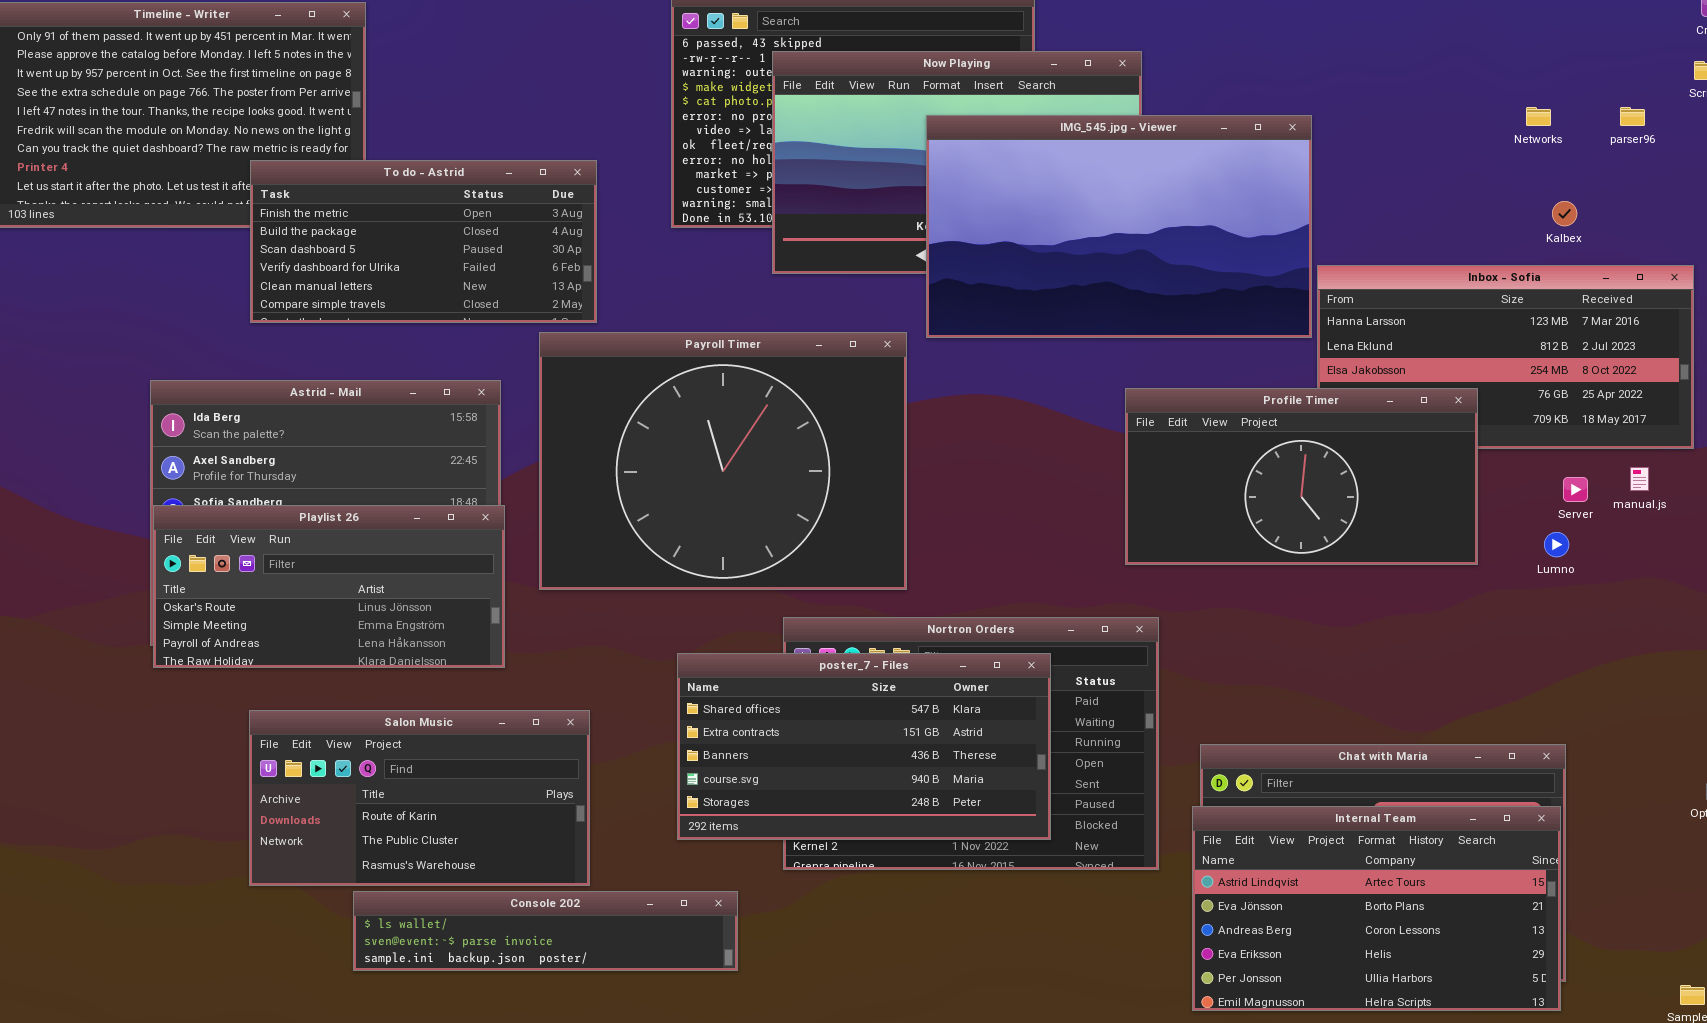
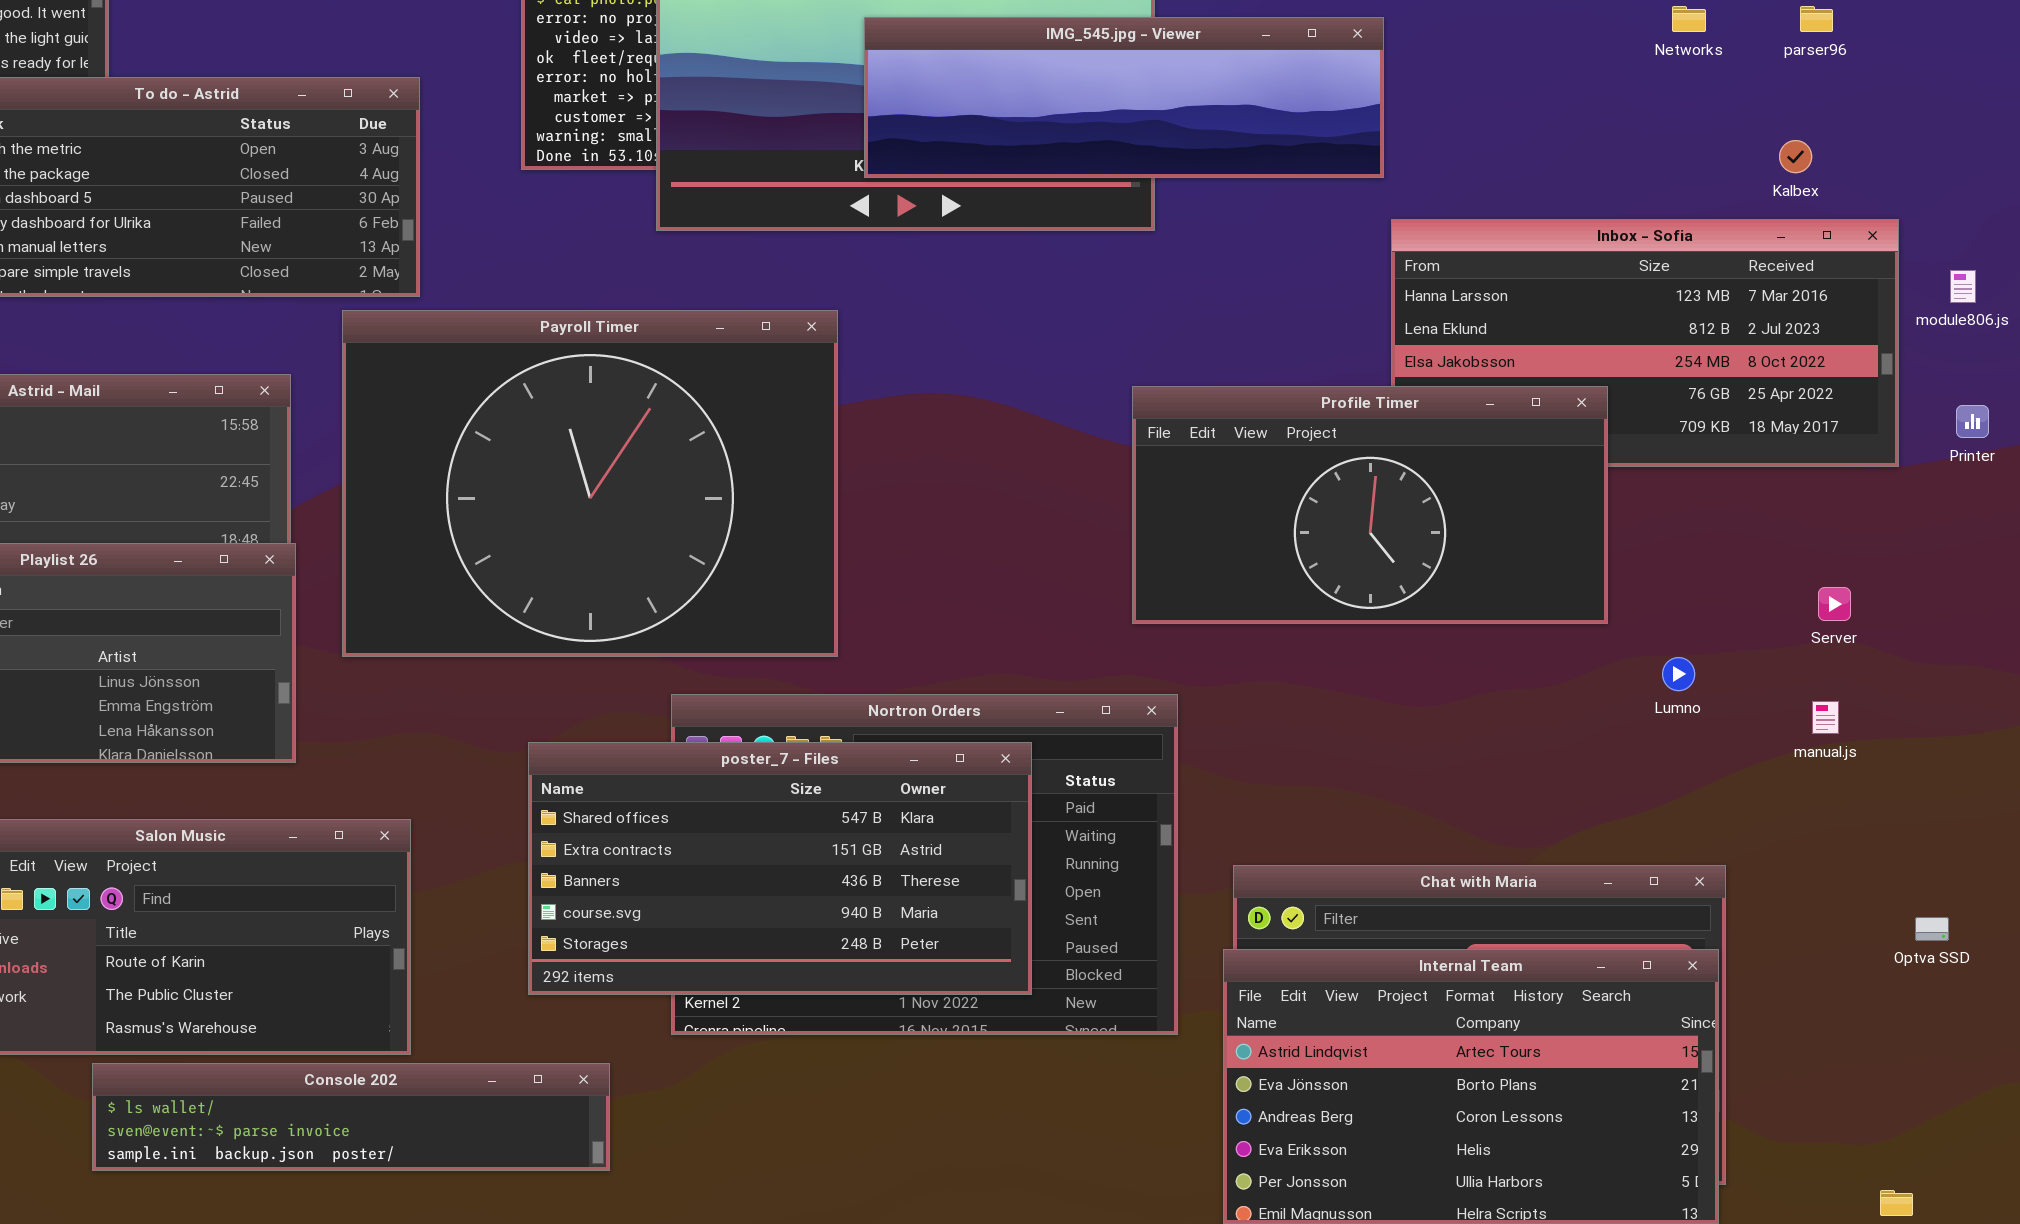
IMG_545.jpg - Viewer: [926,115,1312,338] -> [864,17,1384,178], resized
Kalbex: [1552,201,1577,226] -> [1779,140,1812,173], moved
manual.js: [1630,467,1649,491] -> [1812,701,1839,734], moved
Server: [1563,477,1588,502] -> [1818,587,1851,621], moved
Lumno: [1544,532,1569,557] -> [1662,657,1695,691], moved

